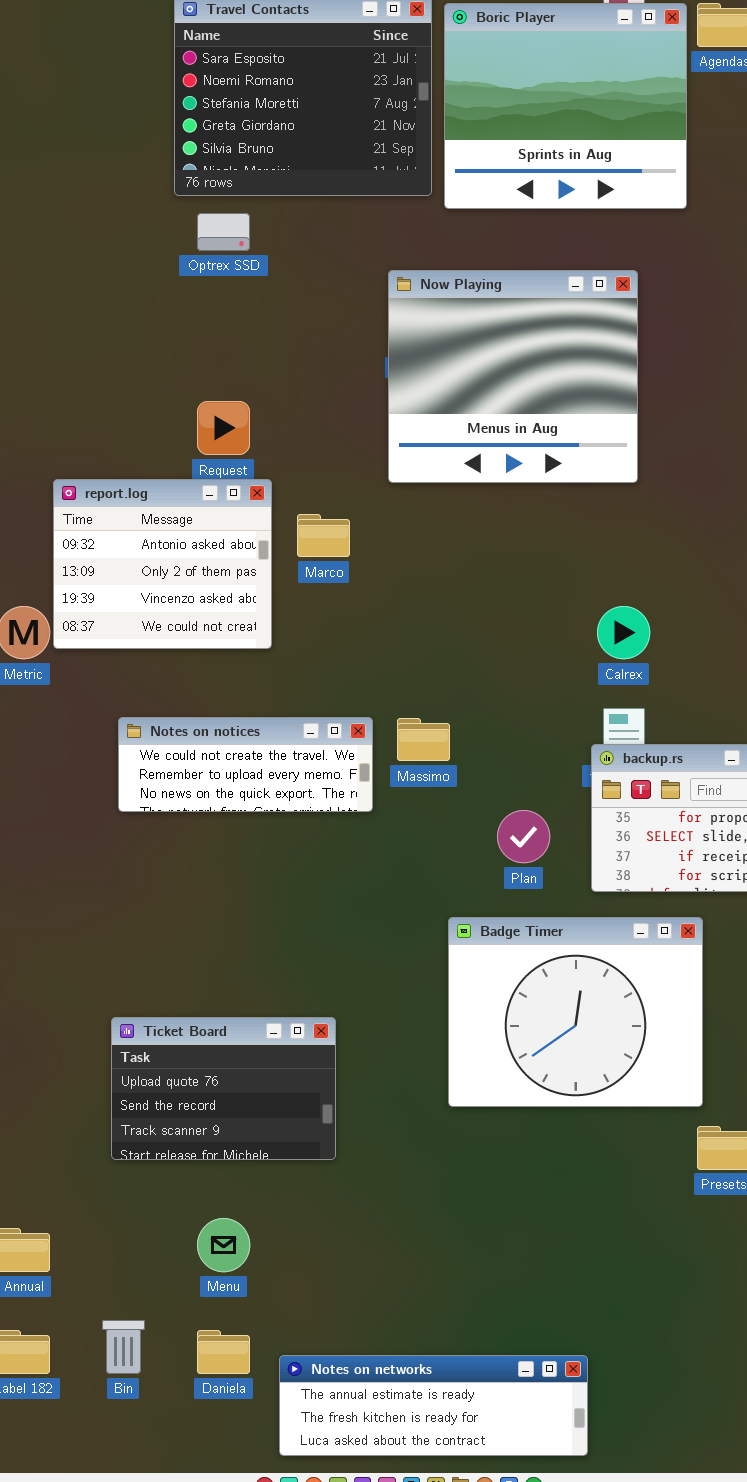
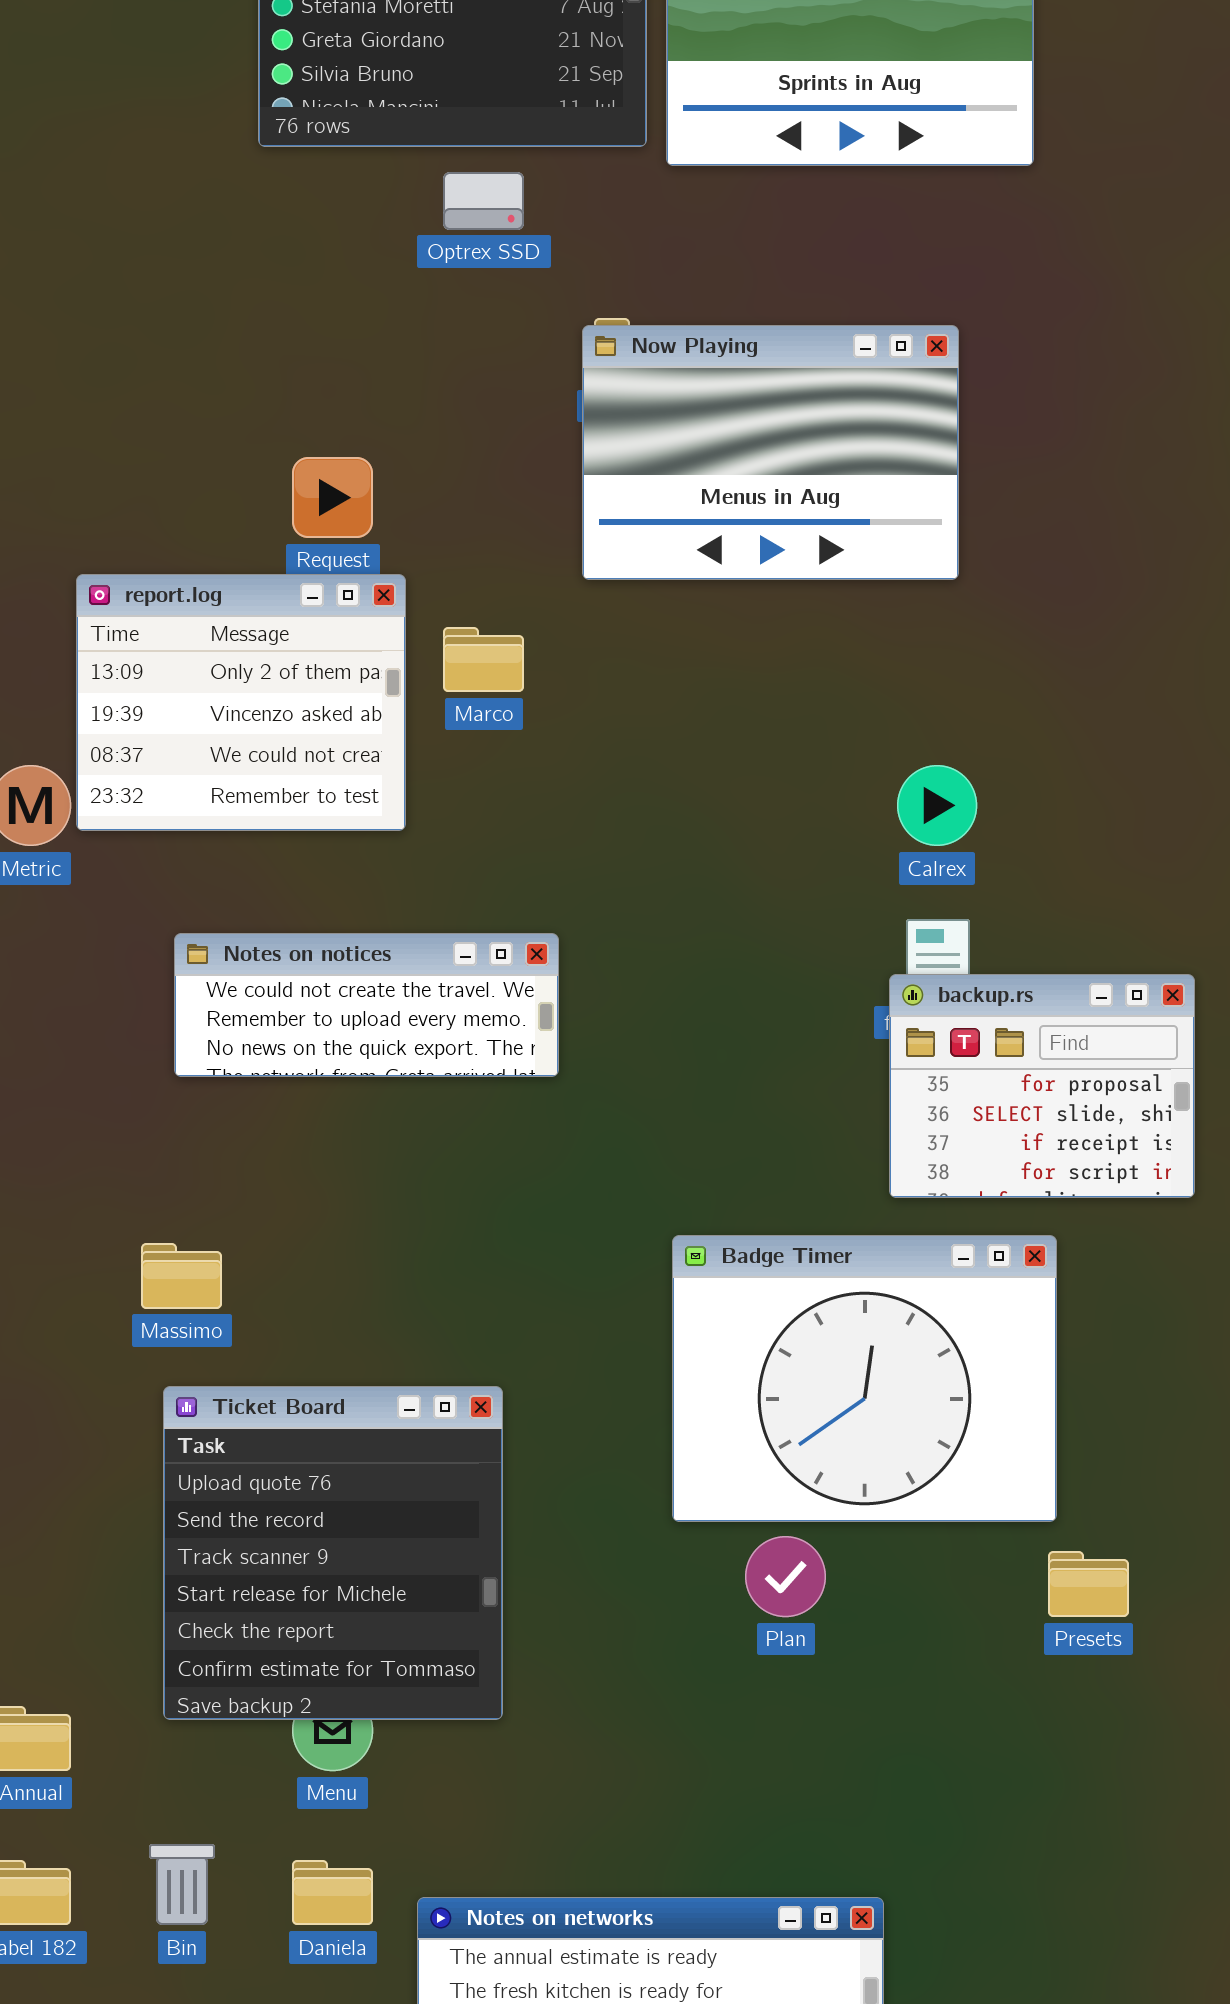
Optrex SSD: [197,213,250,251] -> [443,172,524,230], moved
Now Playing: [388,270,638,483] -> [582,325,959,580], resized
report.log: [53,479,272,649] -> [76,574,406,831], scrolled down 1 row
Massimo: [397,718,450,761] -> [141,1243,222,1309], moved
Plan: [497,810,550,863] -> [745,1536,826,1617], moved
Ticket Board: [111,1017,336,1160] -> [163,1386,503,1720], resized

